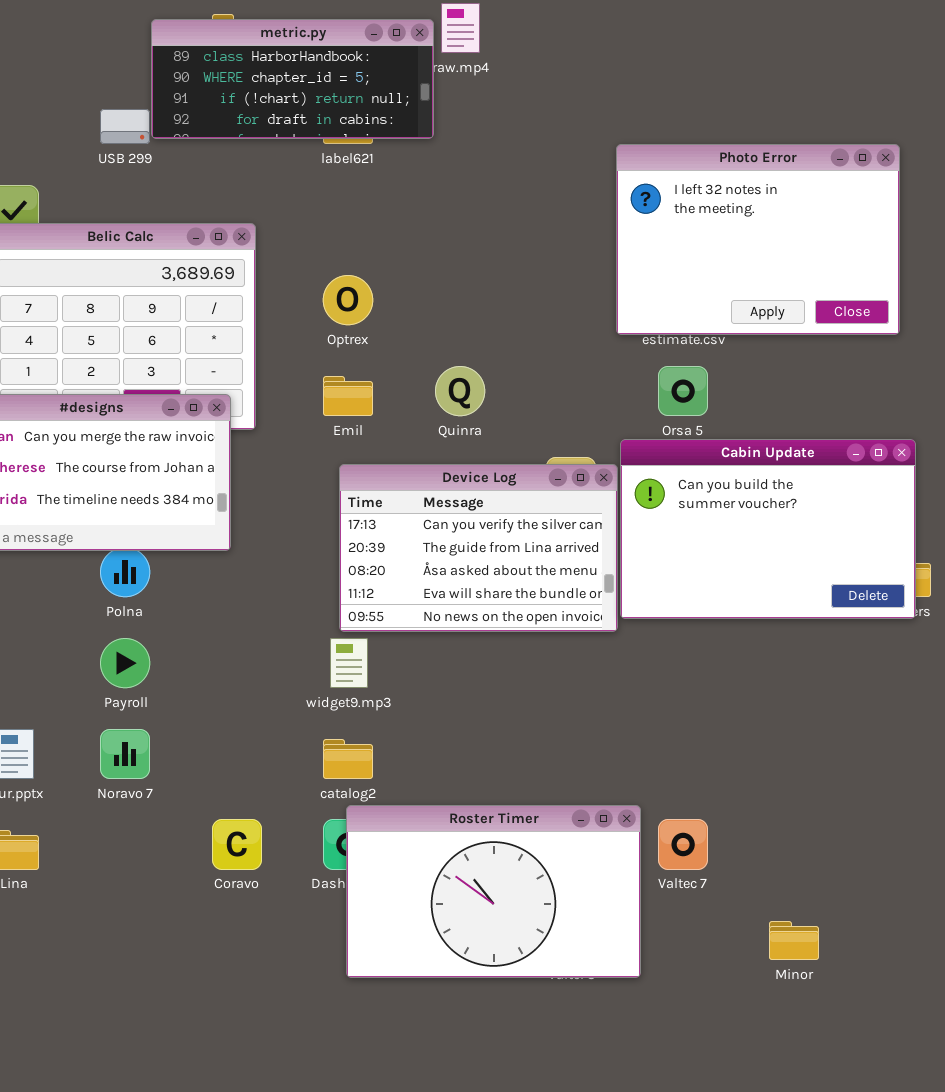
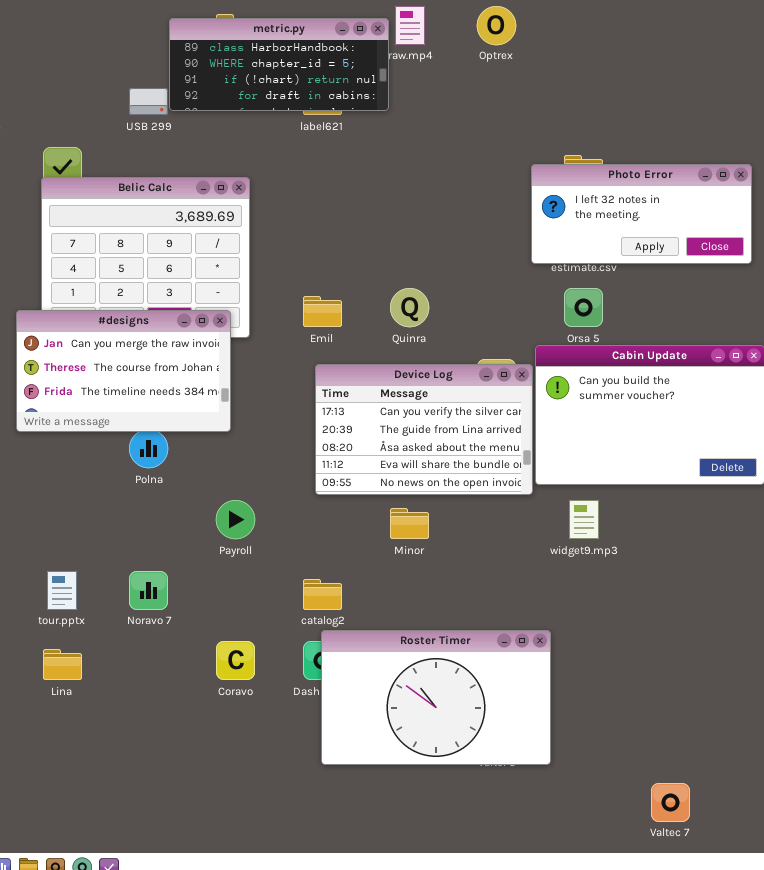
Photo Error: [616,144,900,335] -> [531,164,752,264], resized
Optrex: [323,275,373,325] -> [477,6,516,45], moved
Payroll: [100,638,150,688] -> [216,500,255,539], moved
widget9.mp3: [330,638,368,688] -> [569,500,599,539], moved
Valtec 7: [658,819,708,870] -> [651,783,690,822], moved
Minor: [769,921,819,960] -> [390,508,429,539], moved

